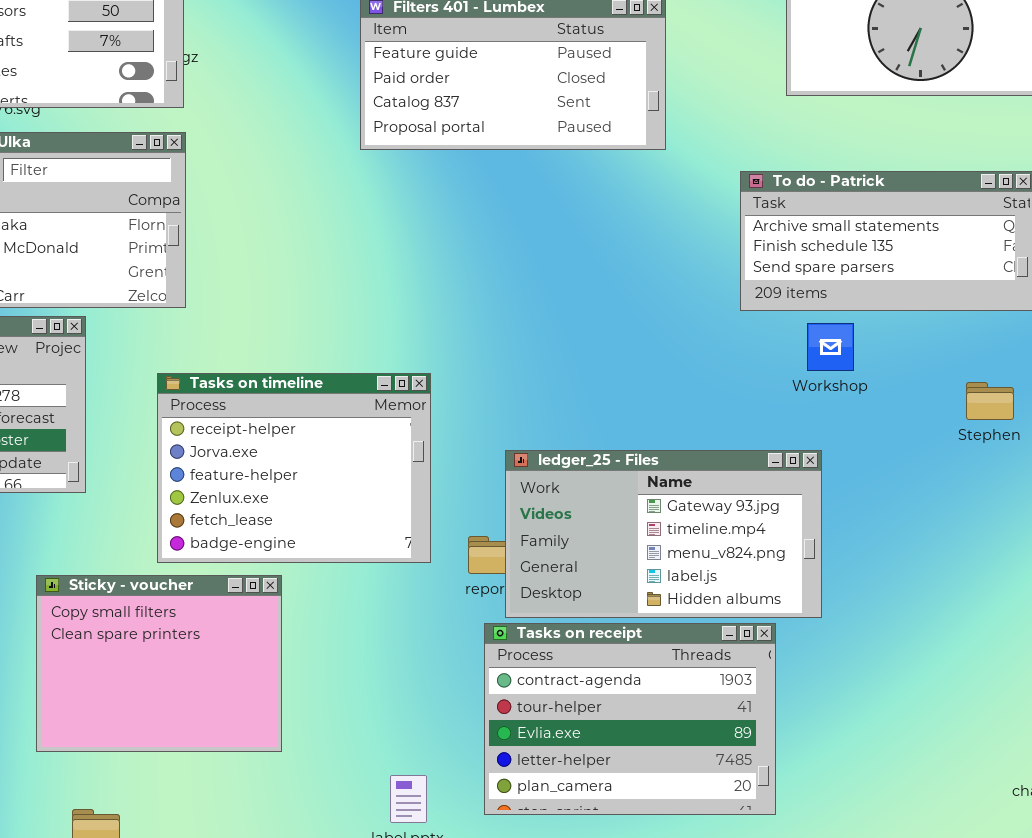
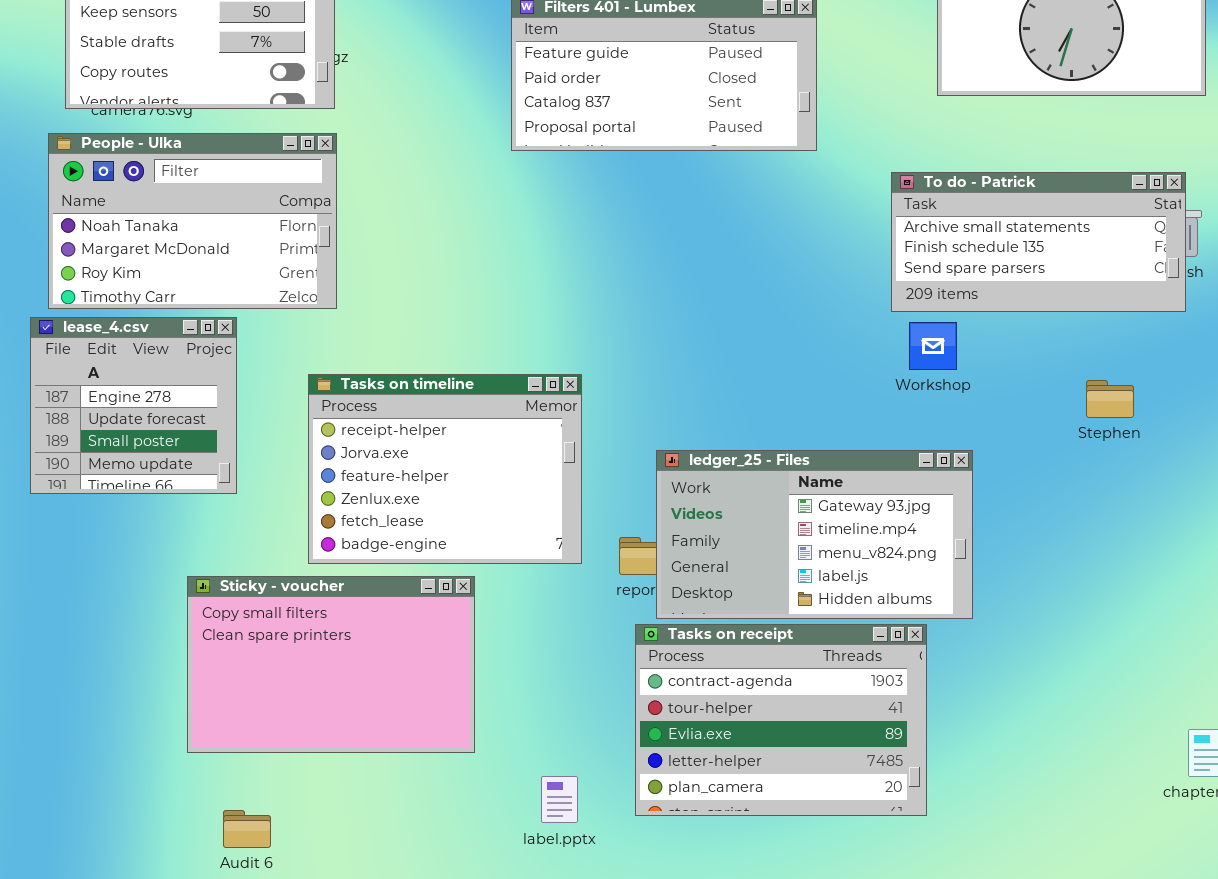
Workshop: [807,323,854,371] -> [909,322,957,370], moved
Stephen: [966,382,1014,420] -> [1086,380,1134,418], moved
Sticky - voucher: [36,575,282,752] -> [187,576,475,753], resized

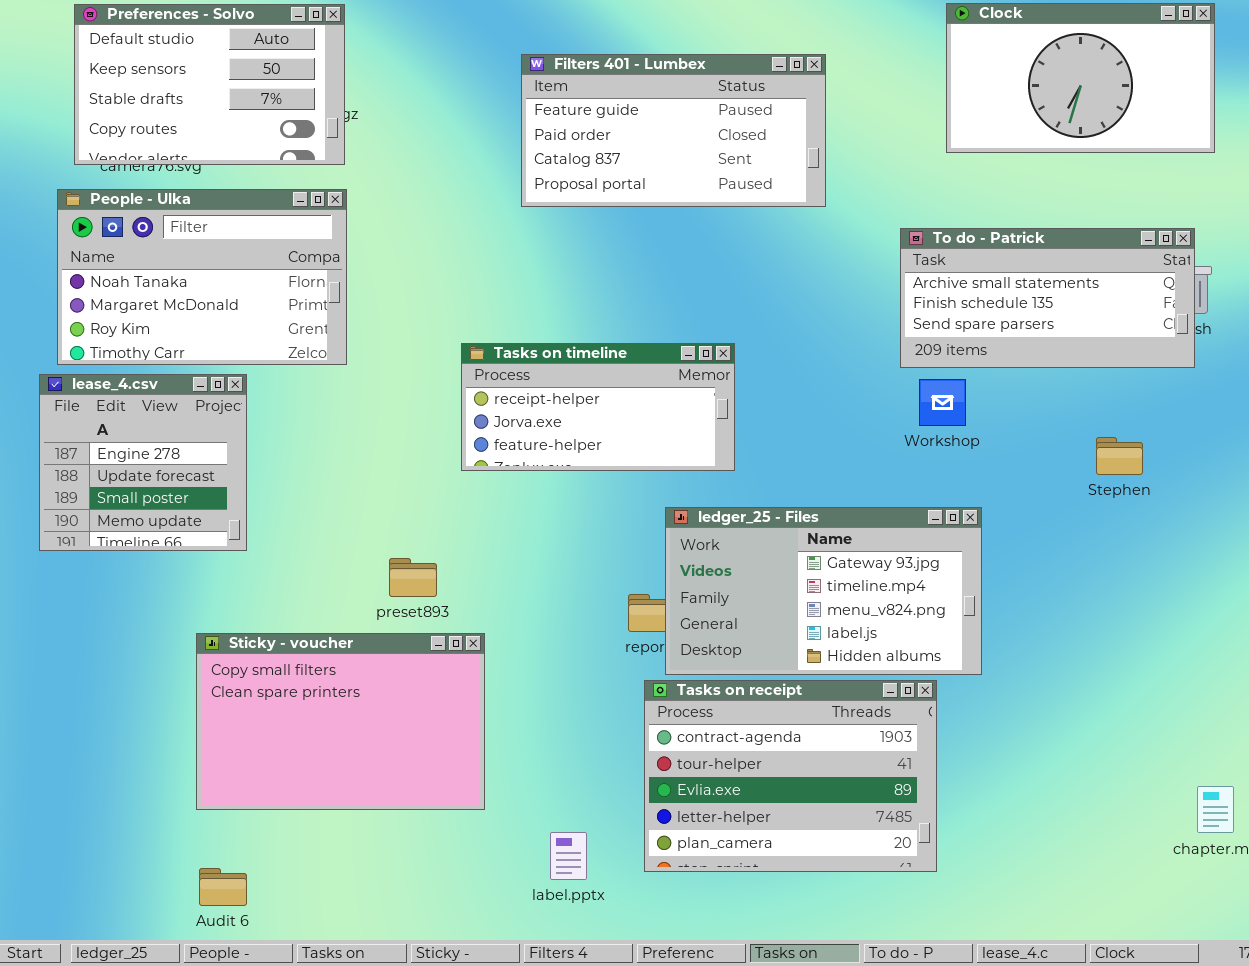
Tasks on timeline: [308,374,582,564] -> [461,343,735,471], moved, resized
Audit 6: [223,810,271,848] -> [199,868,247,906], moved

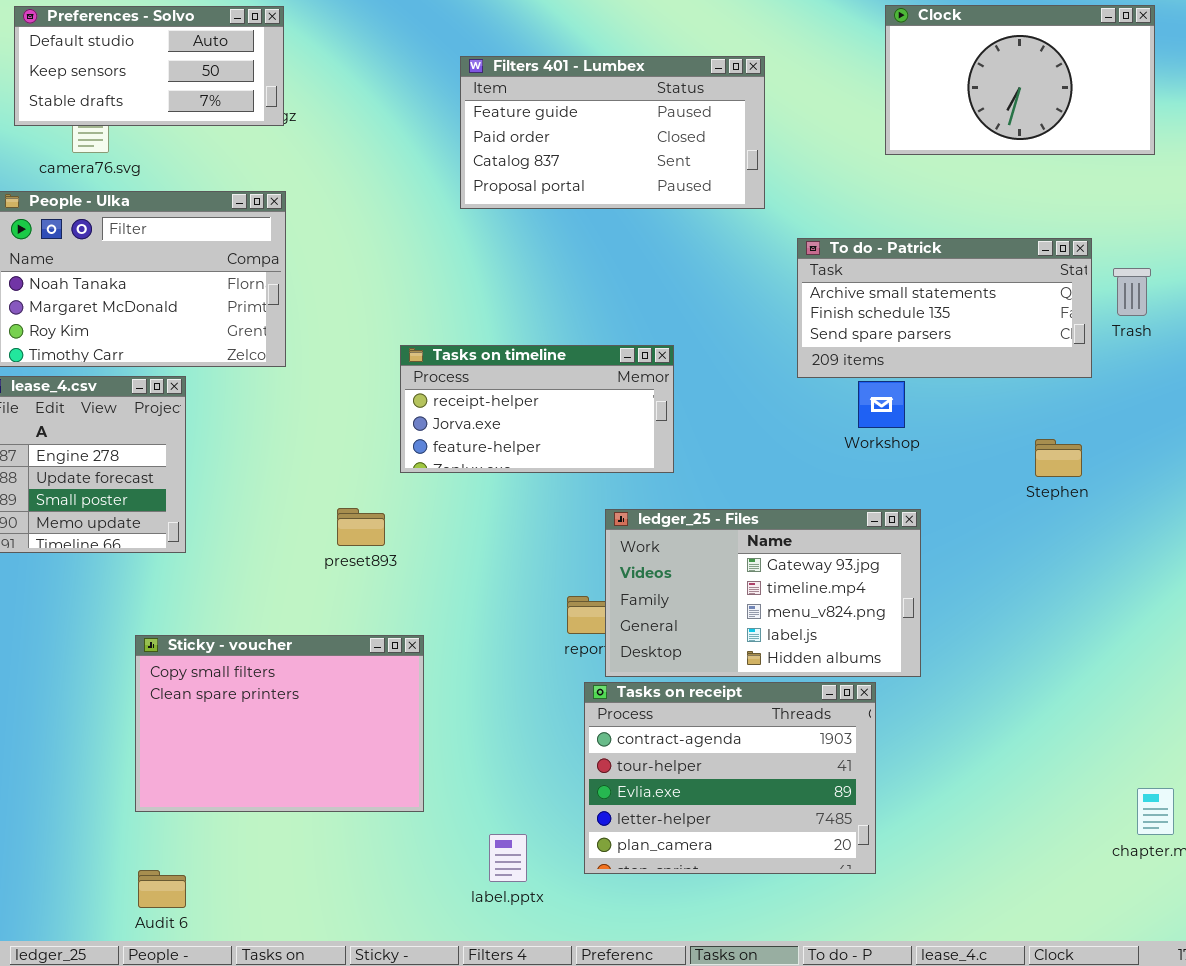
Preferences - Solvo: [74,4,345,165] -> [14,6,284,126], resized
To do - Patrick: [900,228,1195,368] -> [797,238,1092,378], moved
preset893: [389,558,437,597] -> [337,508,385,546], moved

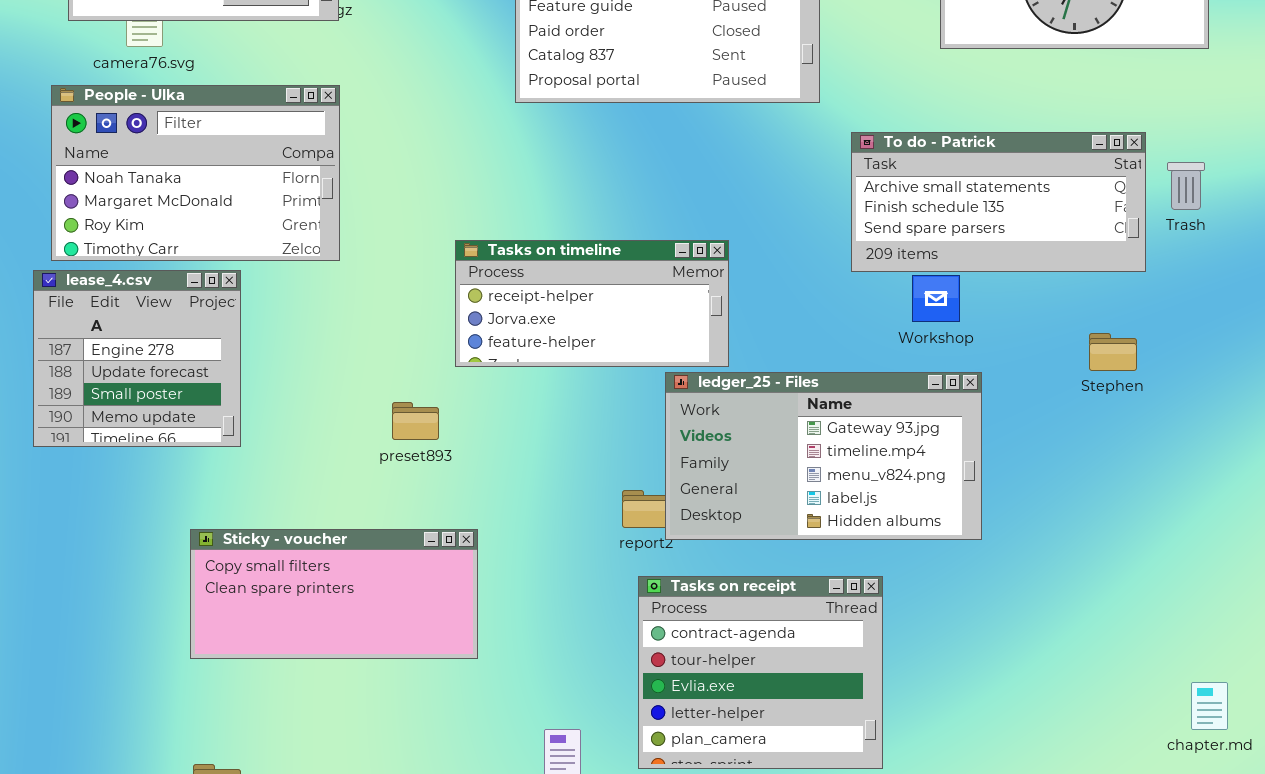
ledger_25 - Files: [605,509,921,677] -> [665,372,982,540], moved
Sticky - voucher: [135,635,424,812] -> [190,529,478,659], resized
Tasks on receipt: [584,682,876,874] -> [638,576,883,769], resized

